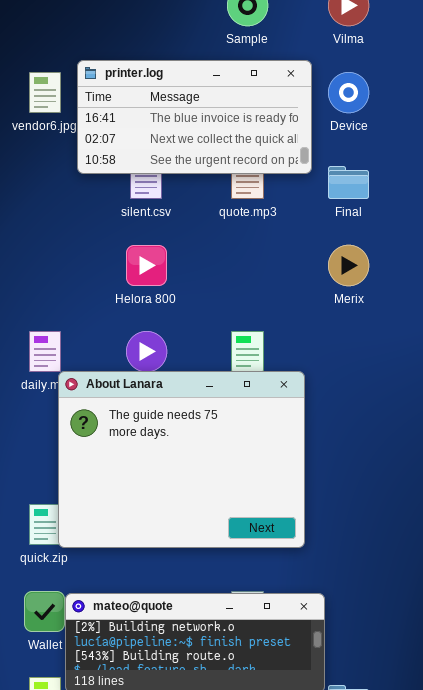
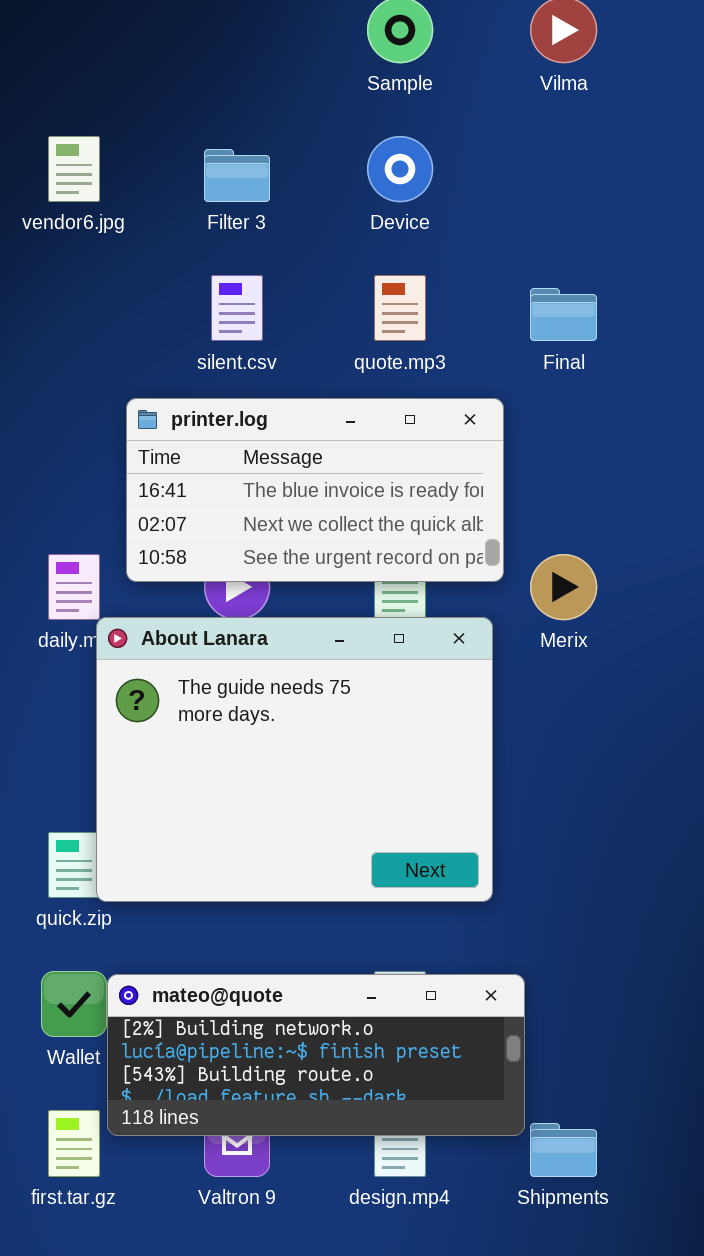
printer.log: [77,60,312,174] -> [126,398,504,582], moved
Device: [328,72,369,113] -> [367,136,433,202], moved
Merix: [328,245,369,286] -> [530,554,597,620], moved

